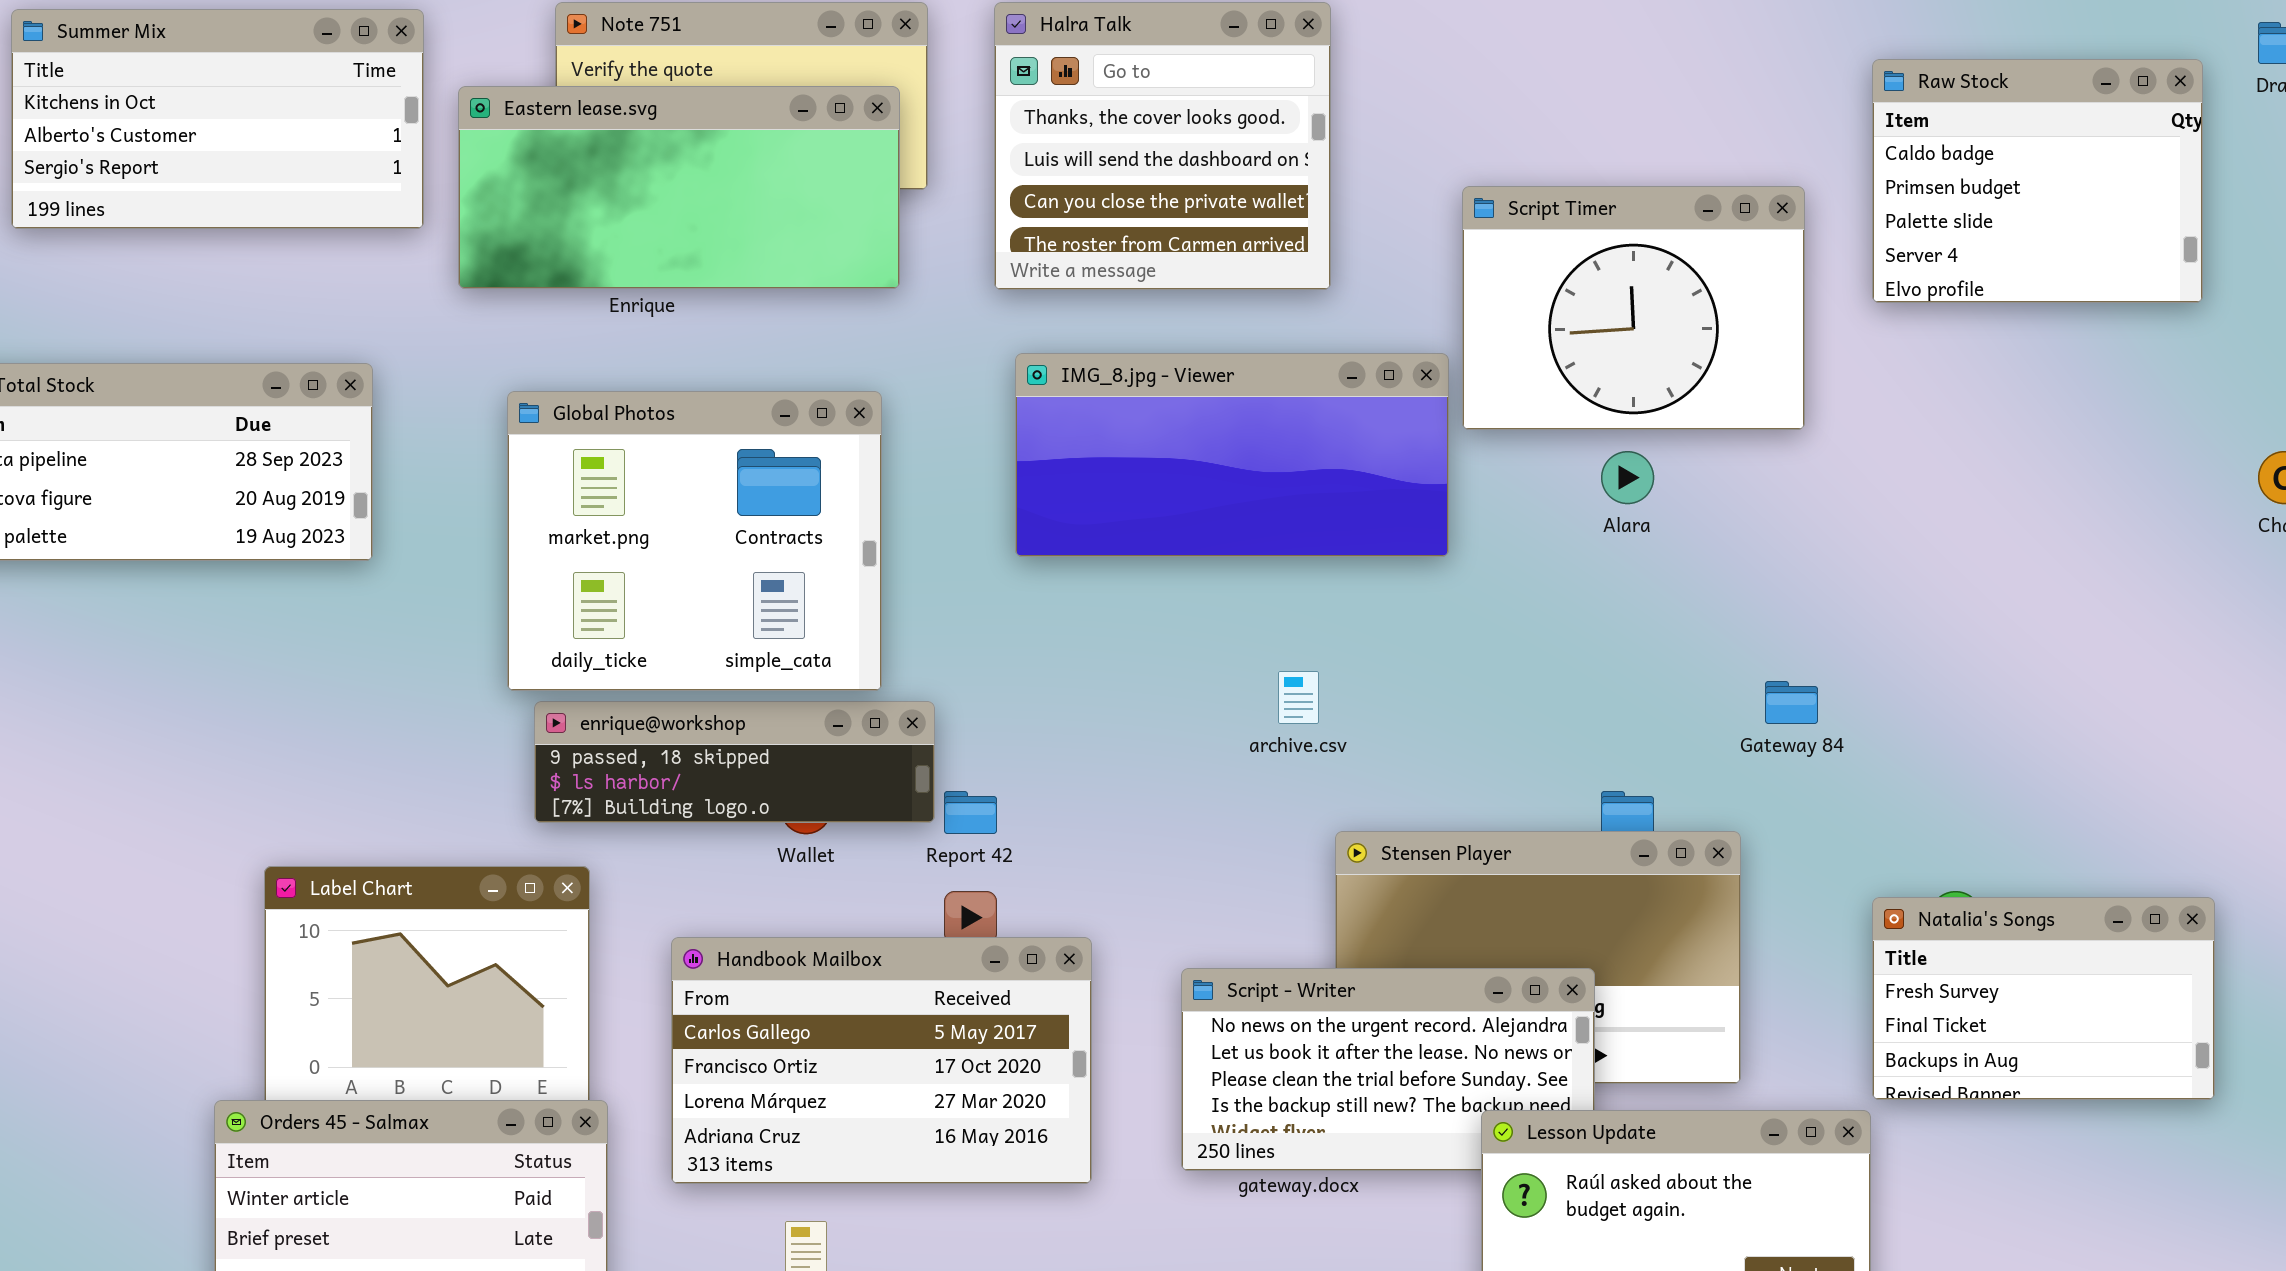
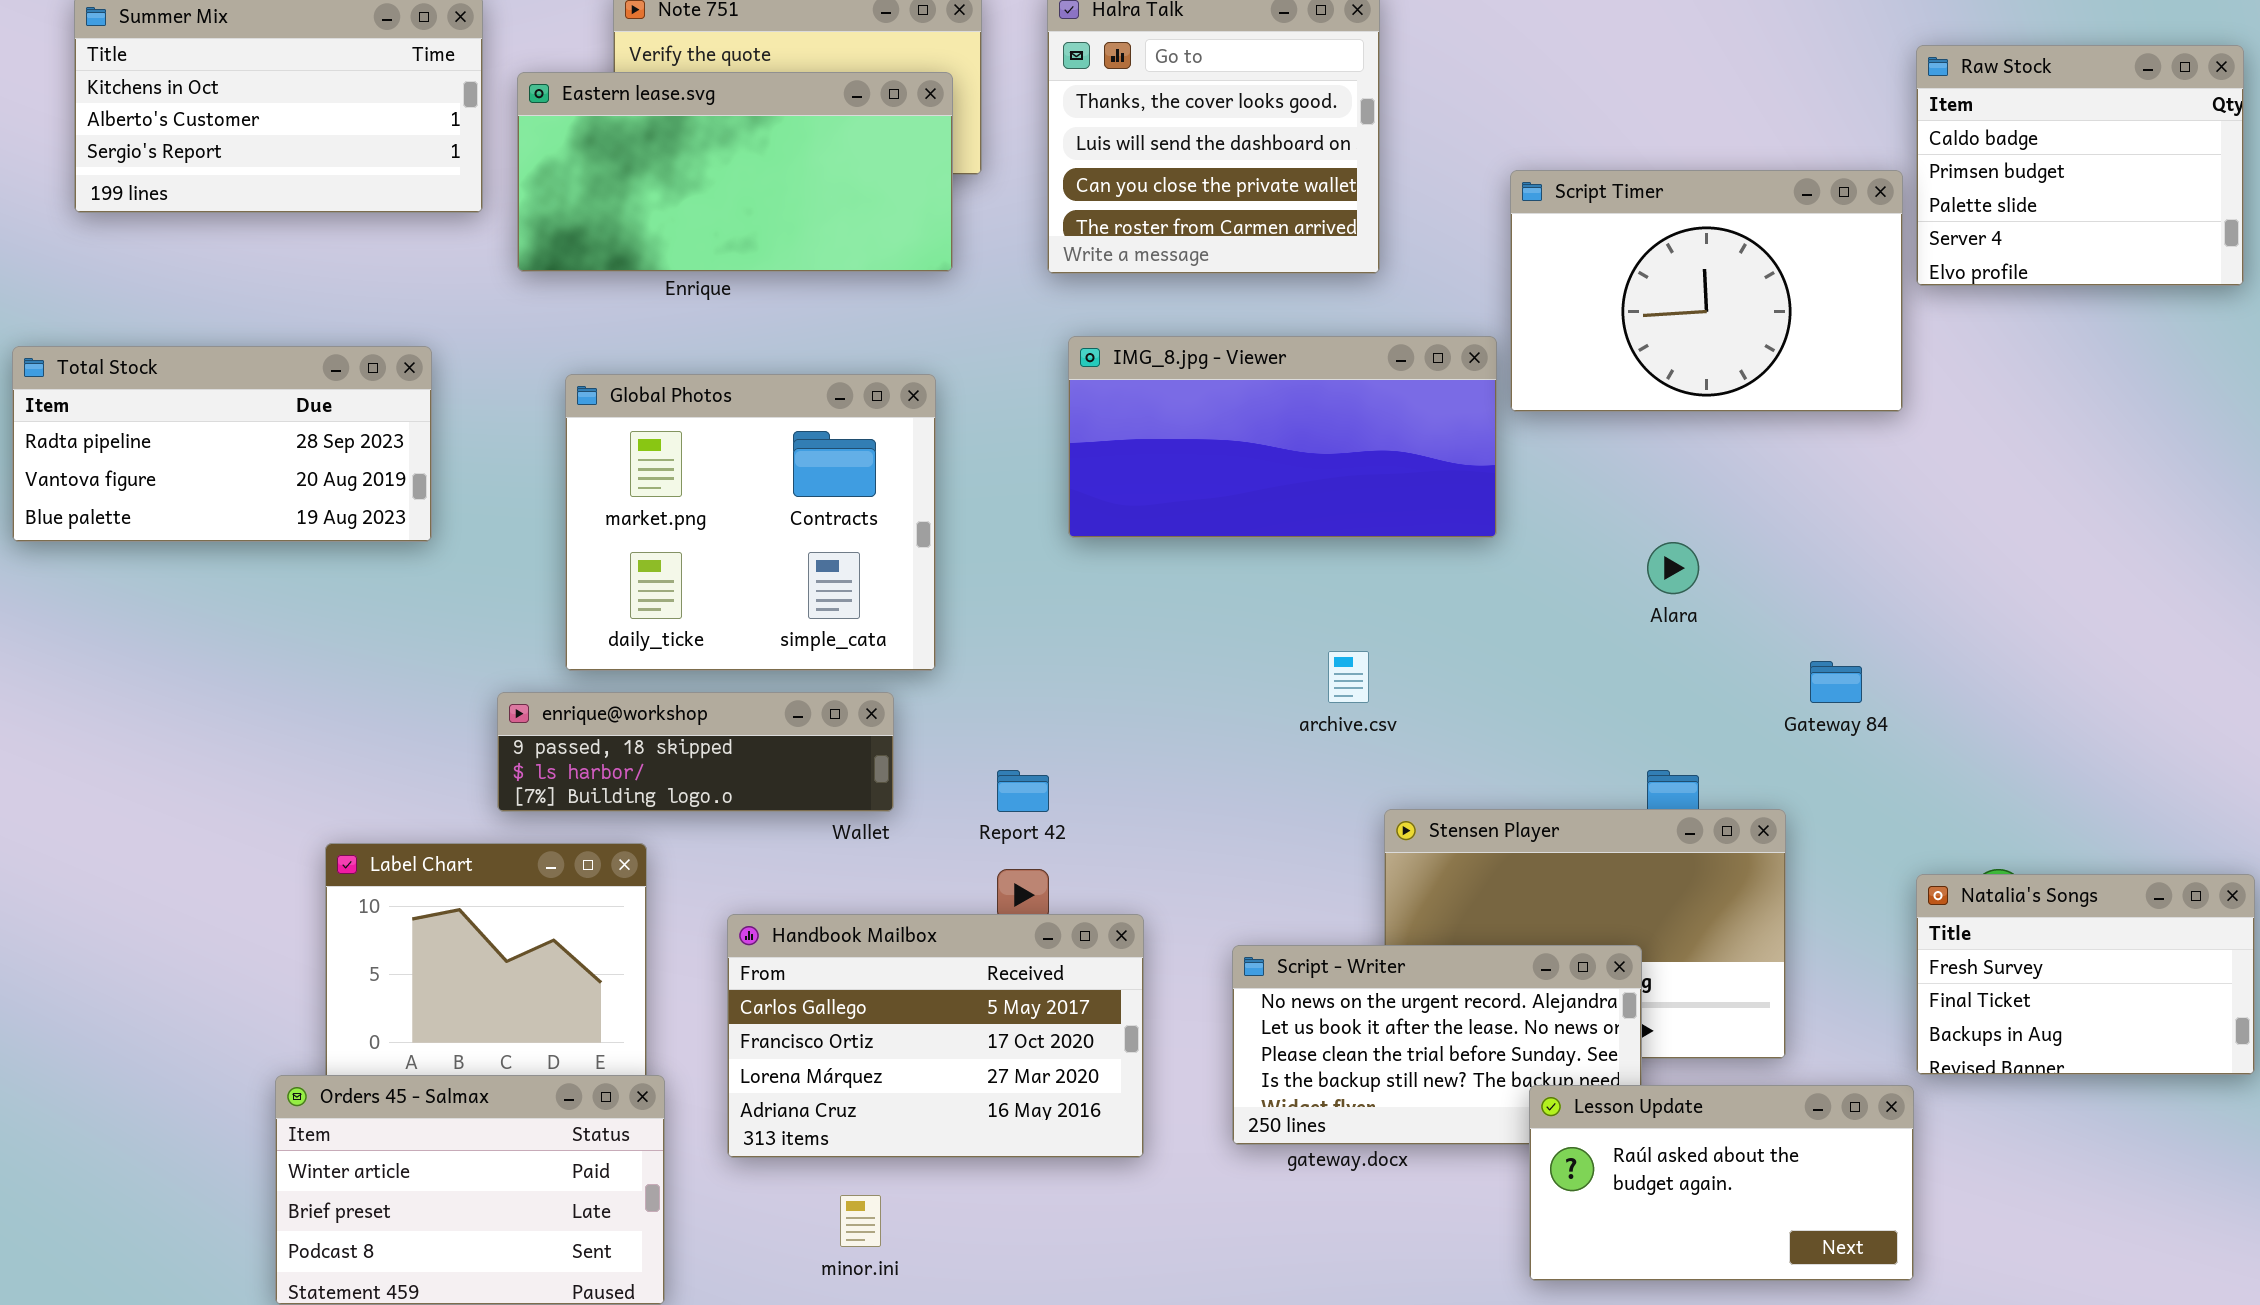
Script Timer: [1462,186,1805,430] -> [1510,170,1903,412], resized
Alara: [1601,451,1654,504] -> [1647,542,1699,594], moved
enrique@workshop: [534,701,935,823] -> [497,692,894,812], moved

